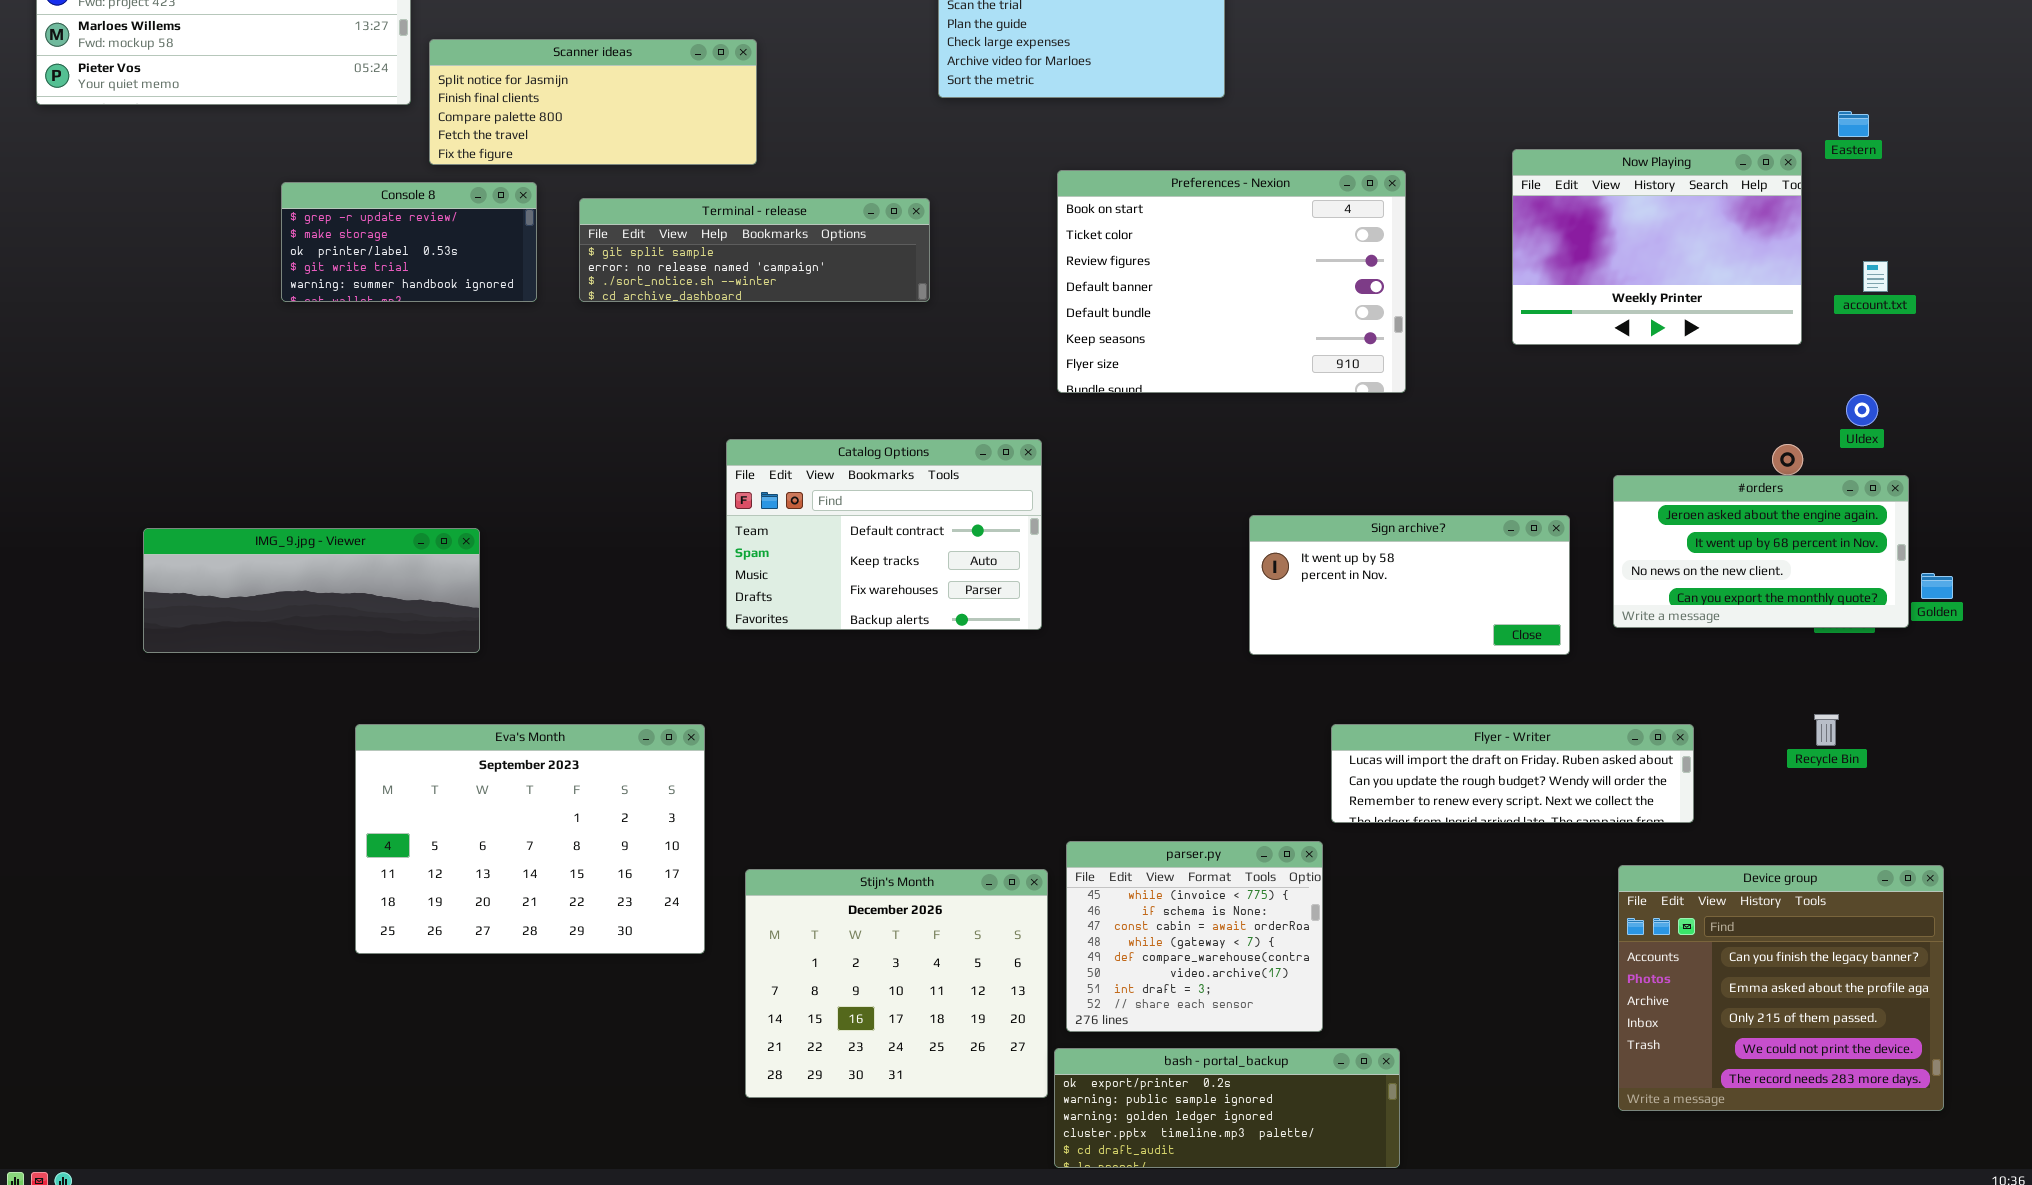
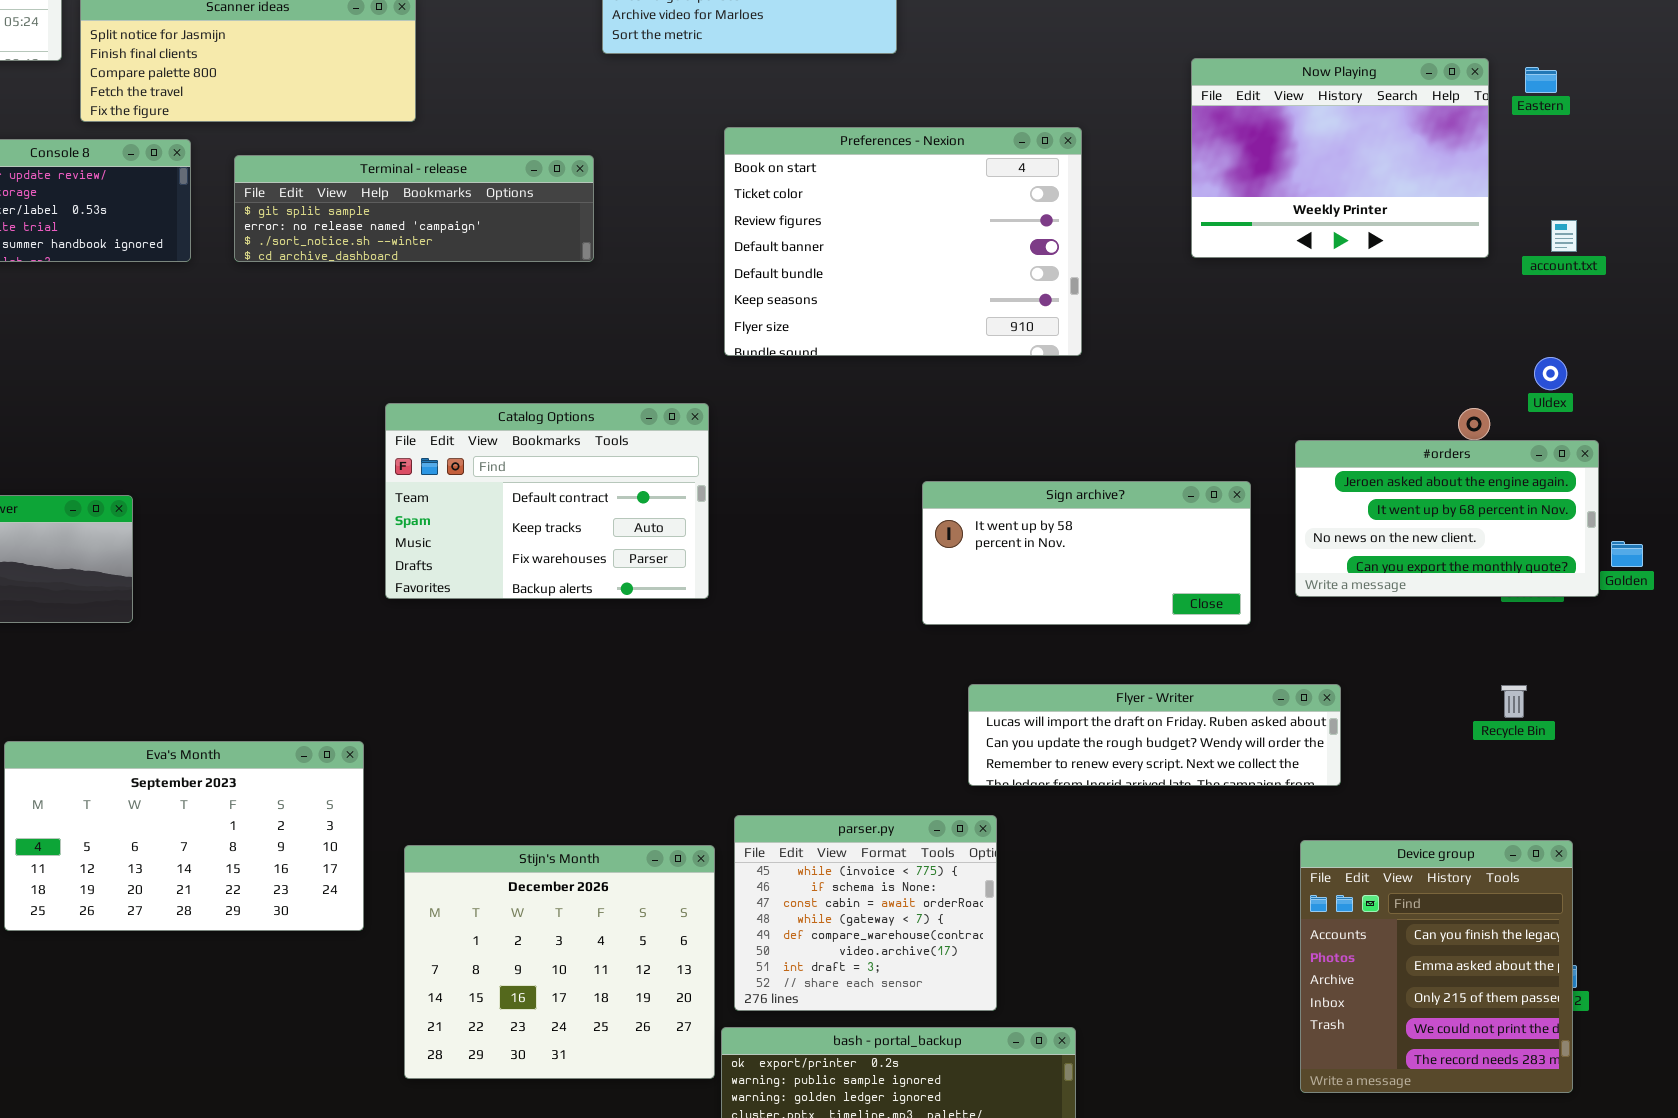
Now Playing: [1512,149,1802,345] -> [1191,58,1489,258], moved
Eva's Month: [355,724,705,954] -> [4,741,364,931], resized
Flyer - Writer: [1331,724,1694,823] -> [968,684,1341,786], moved
Device group: [1618,865,1944,1111] -> [1300,840,1573,1093], resized

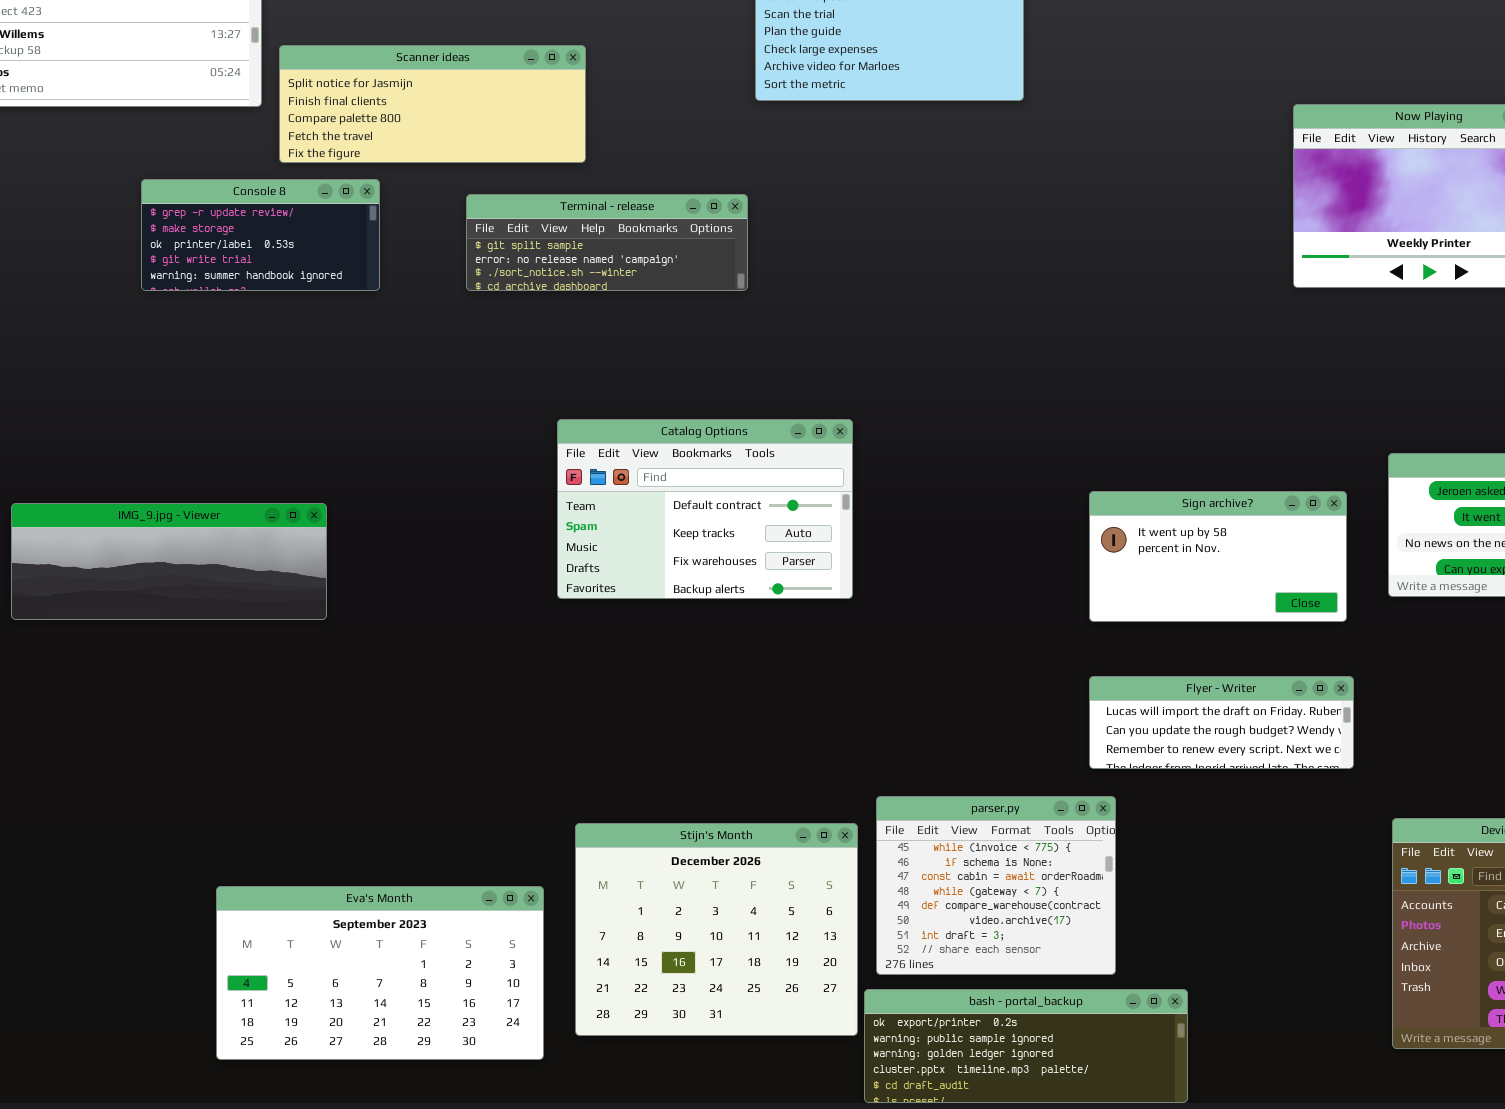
Preferences - Nexion: [724,127,1082,356] -> none, closed
Terminal - release: [234,155,594,262] -> [466,194,748,291], resized
Sign archive?: [922,481,1251,625] -> [1089,491,1347,622], resized
Flyer - Writer: [968,684,1341,786] -> [1089,676,1354,769], resized
Eva's Month: [4,741,364,931] -> [216,886,544,1060], moved

